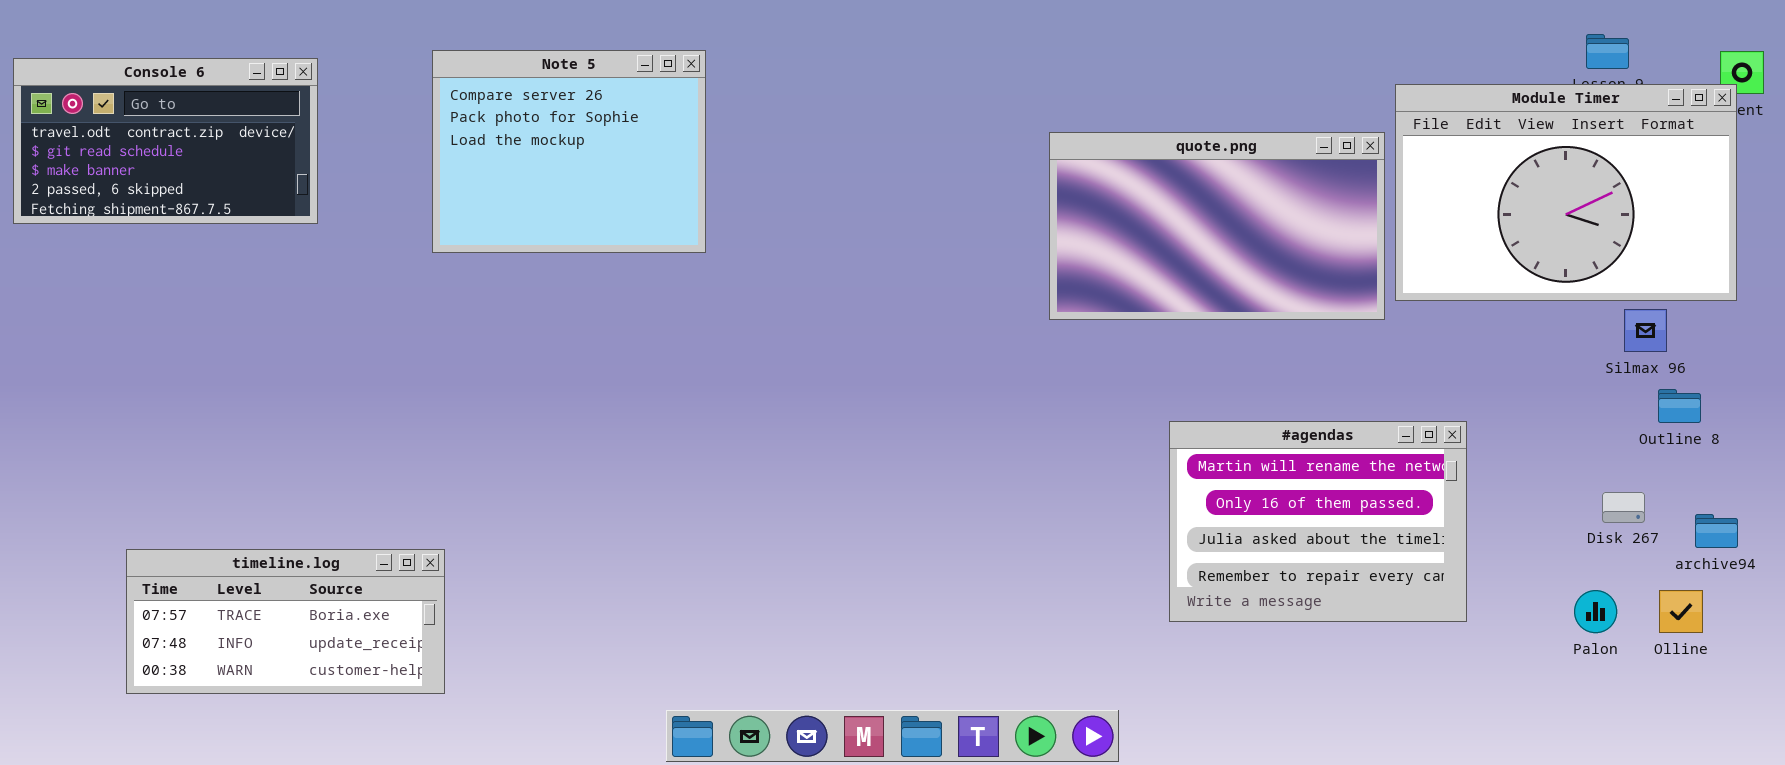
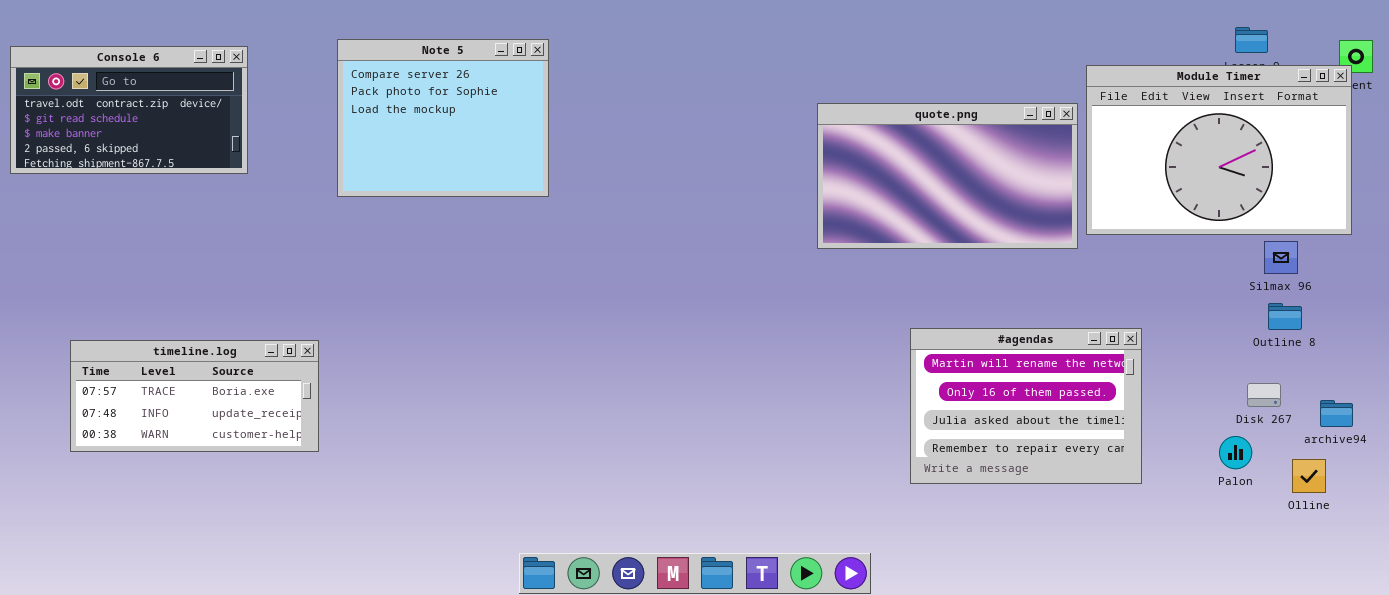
Outline 8: [1658,389,1701,423] -> [1268,303,1302,330], moved
timeline.log: [126,549,445,694] -> [70,340,319,452], moved
Palon: [1574,590,1617,633] -> [1219,436,1252,469], moved

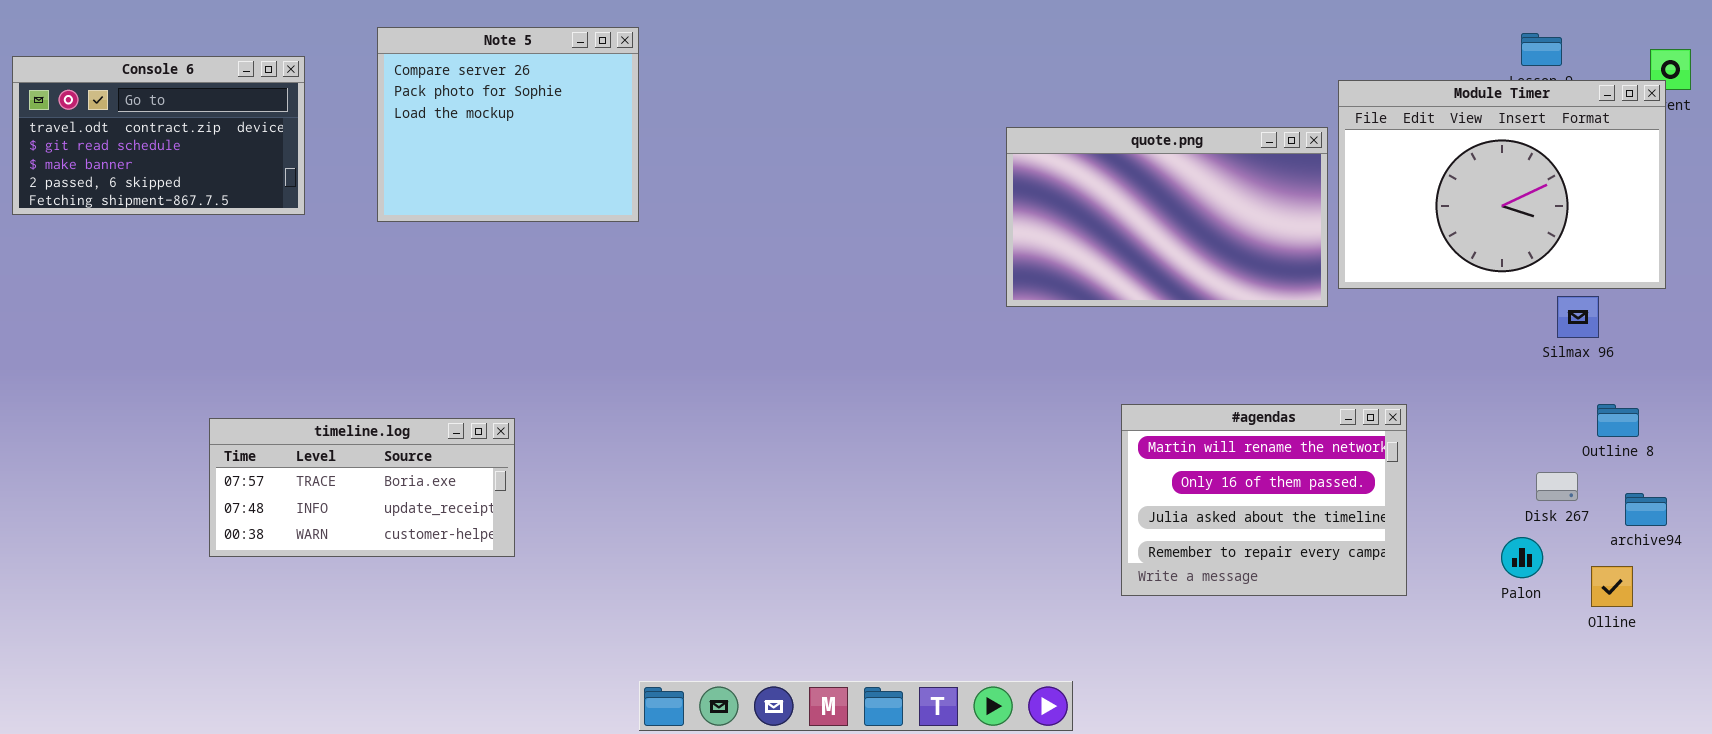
Note 5: [337,39,549,197] -> [377,27,639,222], moved
Outline 8: [1268,303,1302,330] -> [1597,404,1639,437], moved
timeline.log: [70,340,319,452] -> [209,418,515,557], moved

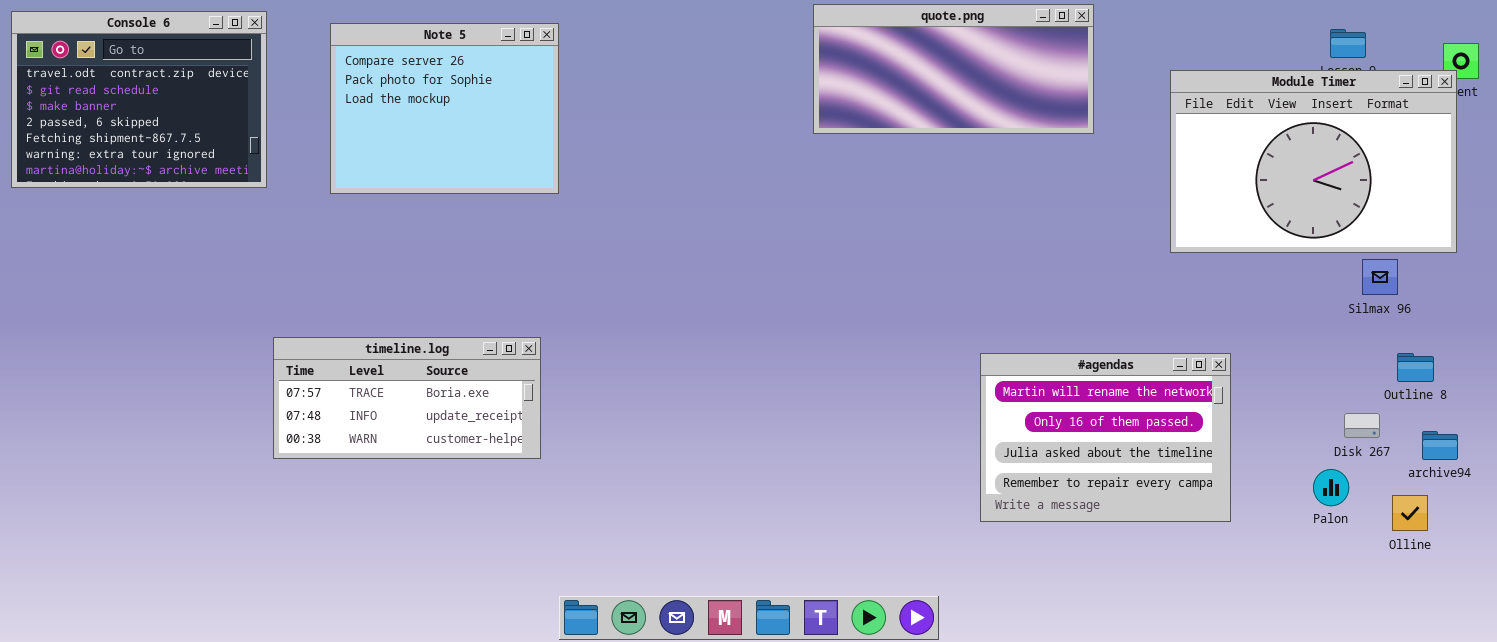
Console 6: [12,56,305,215] -> [11,11,267,188], resized
quote.png: [1006,127,1328,307] -> [813,4,1094,134], moved, resized
timeline.log: [209,418,515,557] -> [273,337,541,459], moved

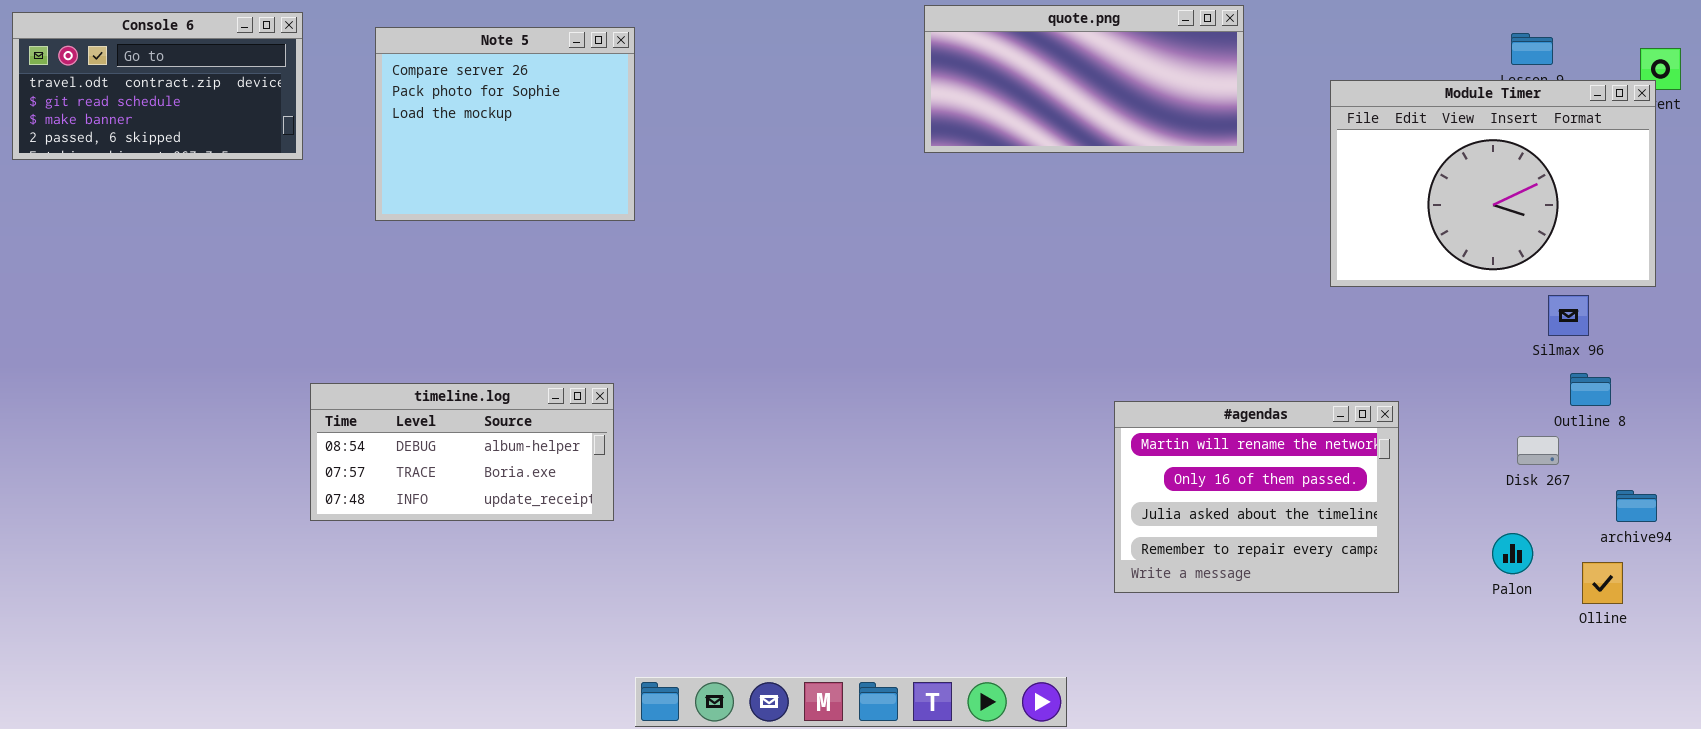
Console 6: [11,11,267,188] -> [12,12,303,160], resized
timeline.log: [273,337,541,459] -> [310,383,614,521], scrolled up 1 row
Outline 8: [1397,353,1434,382] -> [1570,373,1611,406], moved
Disk 267: [1344,413,1380,438] -> [1517,436,1559,465], moved

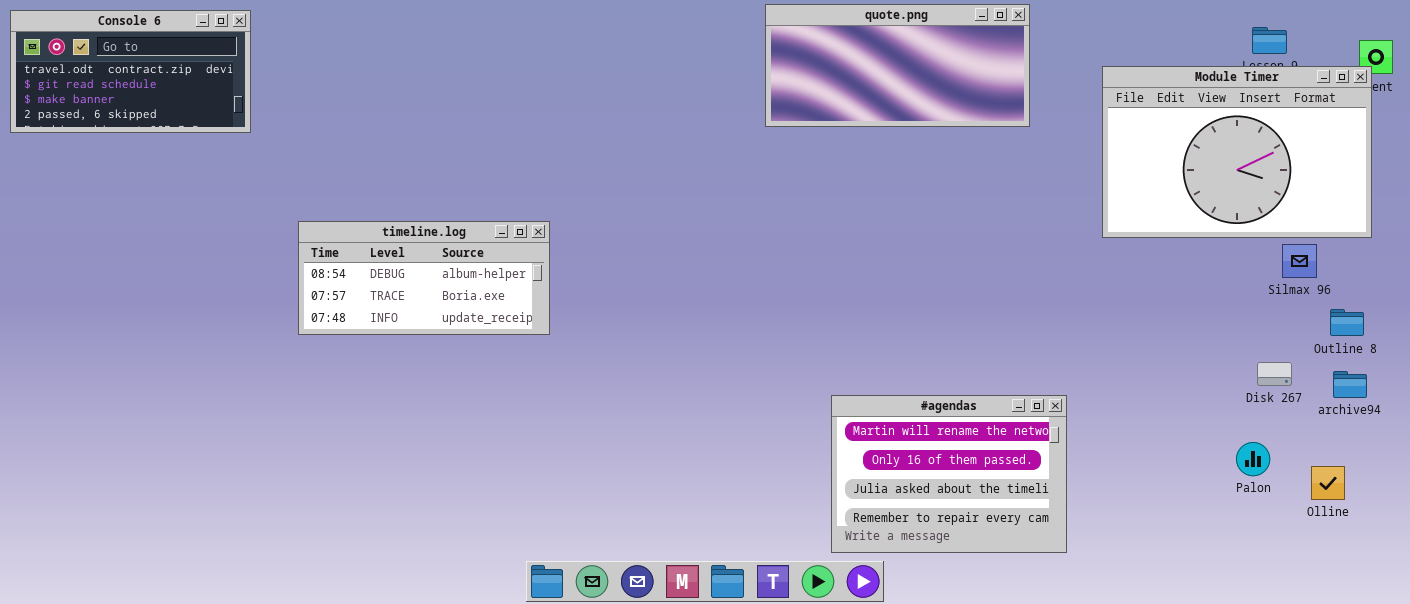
Note 5: [375,27,635,221] -> none, closed
Outline 8: [1570,373,1611,406] -> [1330,309,1364,336], moved
timeline.log: [310,383,614,521] -> [298,221,550,335], moved
#agendas: [1114,401,1399,593] -> [831,395,1067,553], moved
archive94: [1616,490,1657,522] -> [1333,371,1367,398], moved

